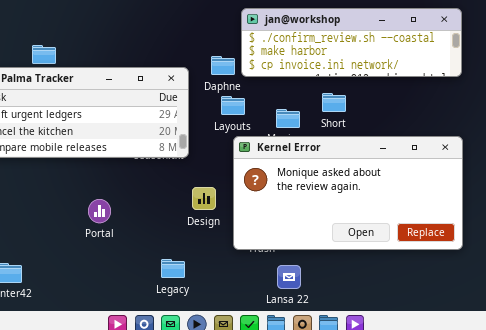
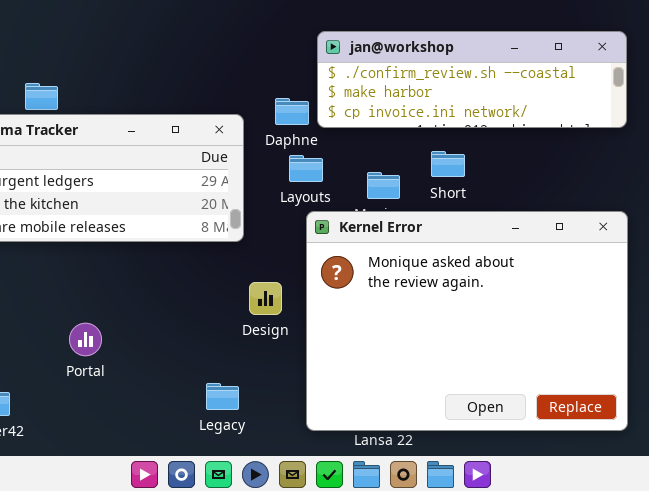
Kernel Error: [233,136,463,250] -> [306,211,628,431], resized
Portal: [88,199,111,223] -> [69,323,102,356], moved

